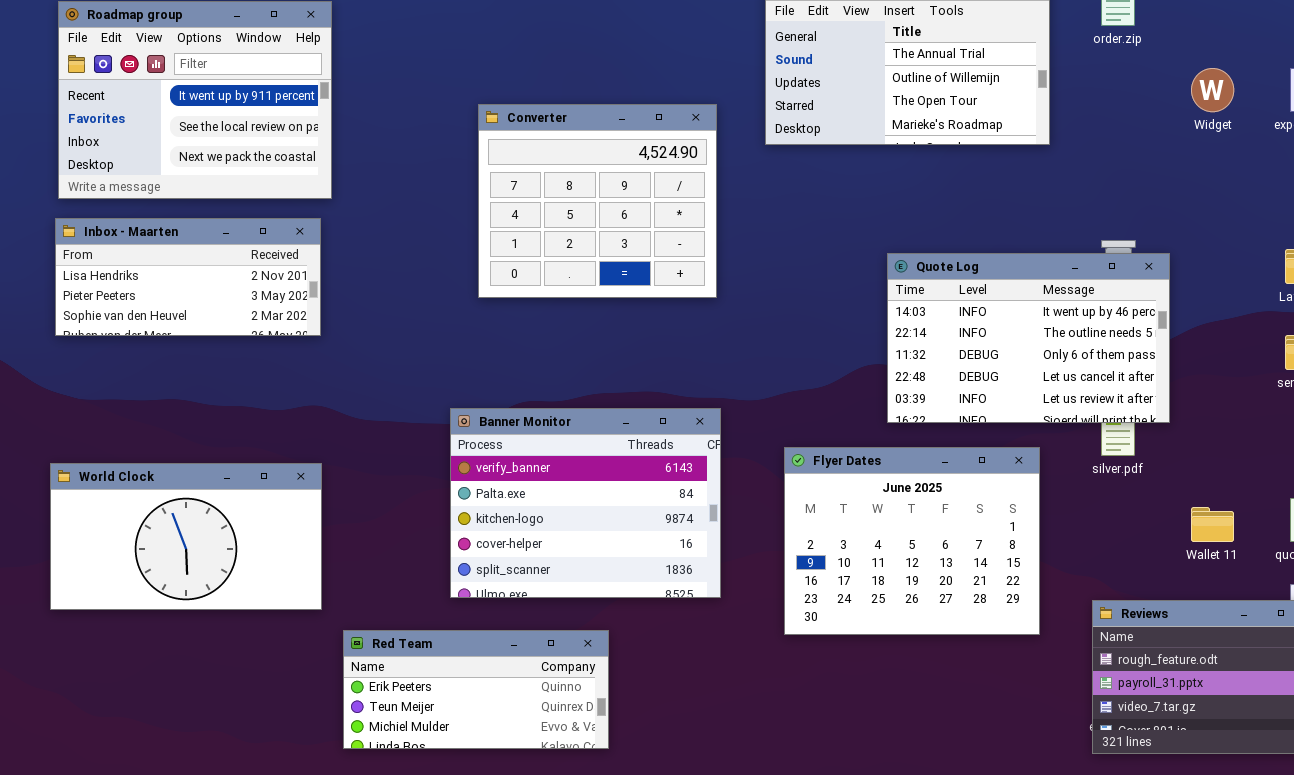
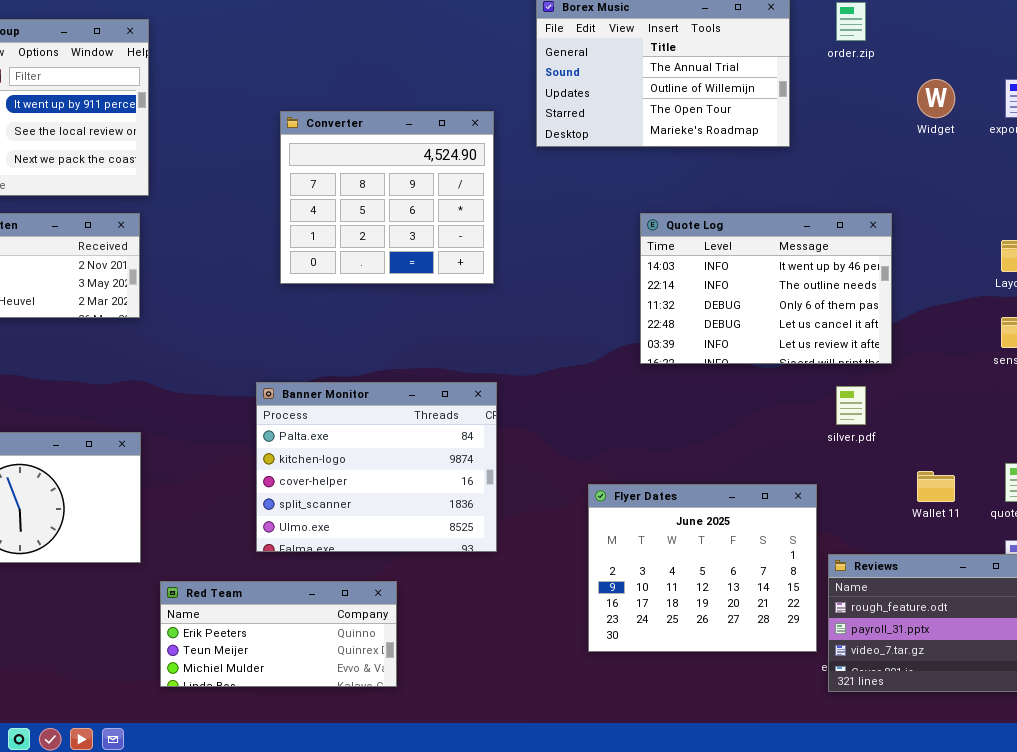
Quote Log: [887,253,1170,423] -> [640,213,892,364], moved
Banner Monitor: [450,408,721,598] -> [256,382,497,552], scrolled down 1 row
Flyer Dates: [784,447,1040,635] -> [588,484,817,652], moved

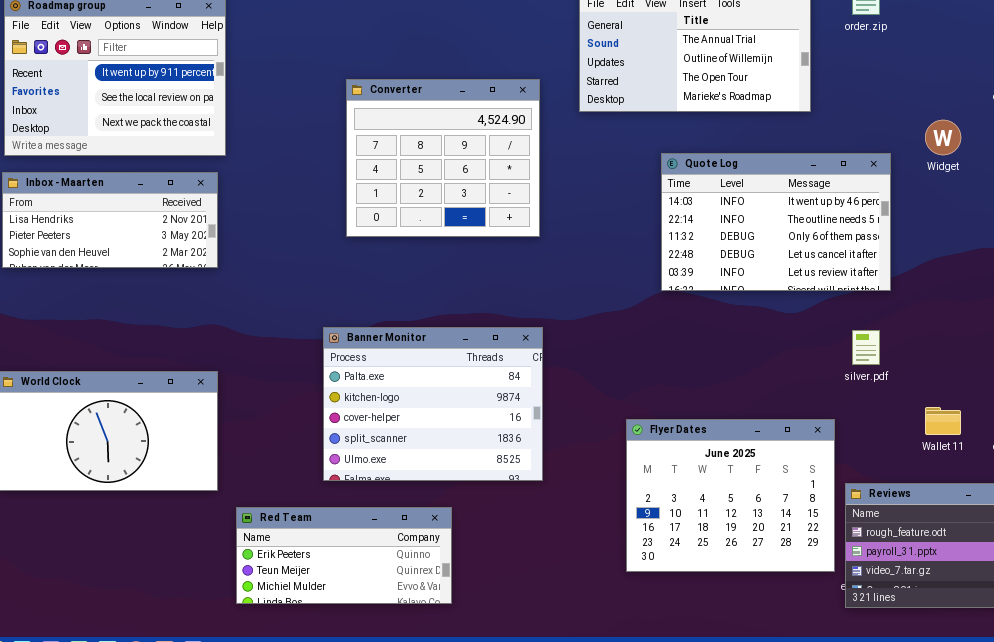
Widget: [917,79,955,118] -> [925,120,961,155], moved
Quote Log: [640,213,892,364] -> [661,153,891,291], moved

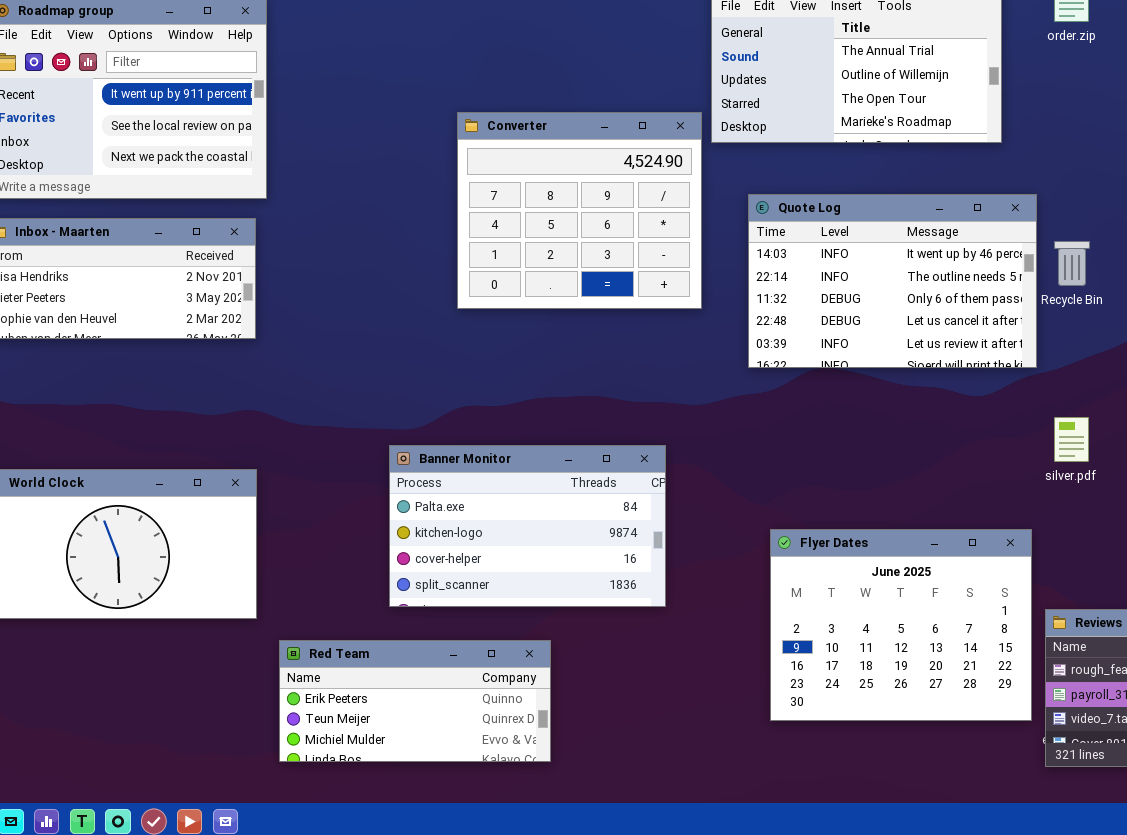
Converter: [346,79,540,237] -> [457,112,702,309], moved
Quote Log: [661,153,891,291] -> [748,194,1037,368], moved
Banner Monitor: [323,327,543,481] -> [389,445,666,607], resized

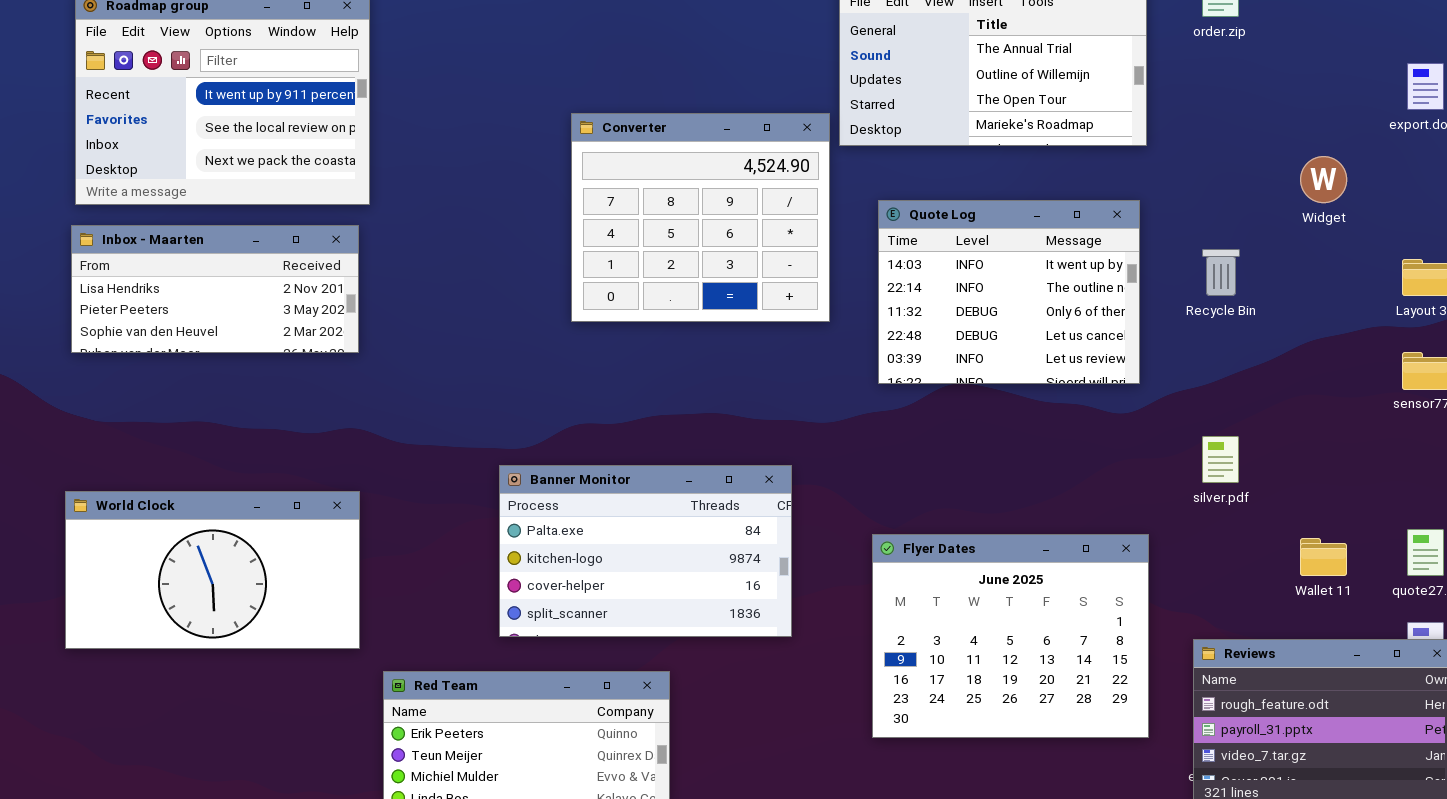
Quote Log: [748,194,1037,368] -> [878,200,1140,384], resized
Flyer Dates: [770,529,1032,721] -> [872,534,1149,738], moved

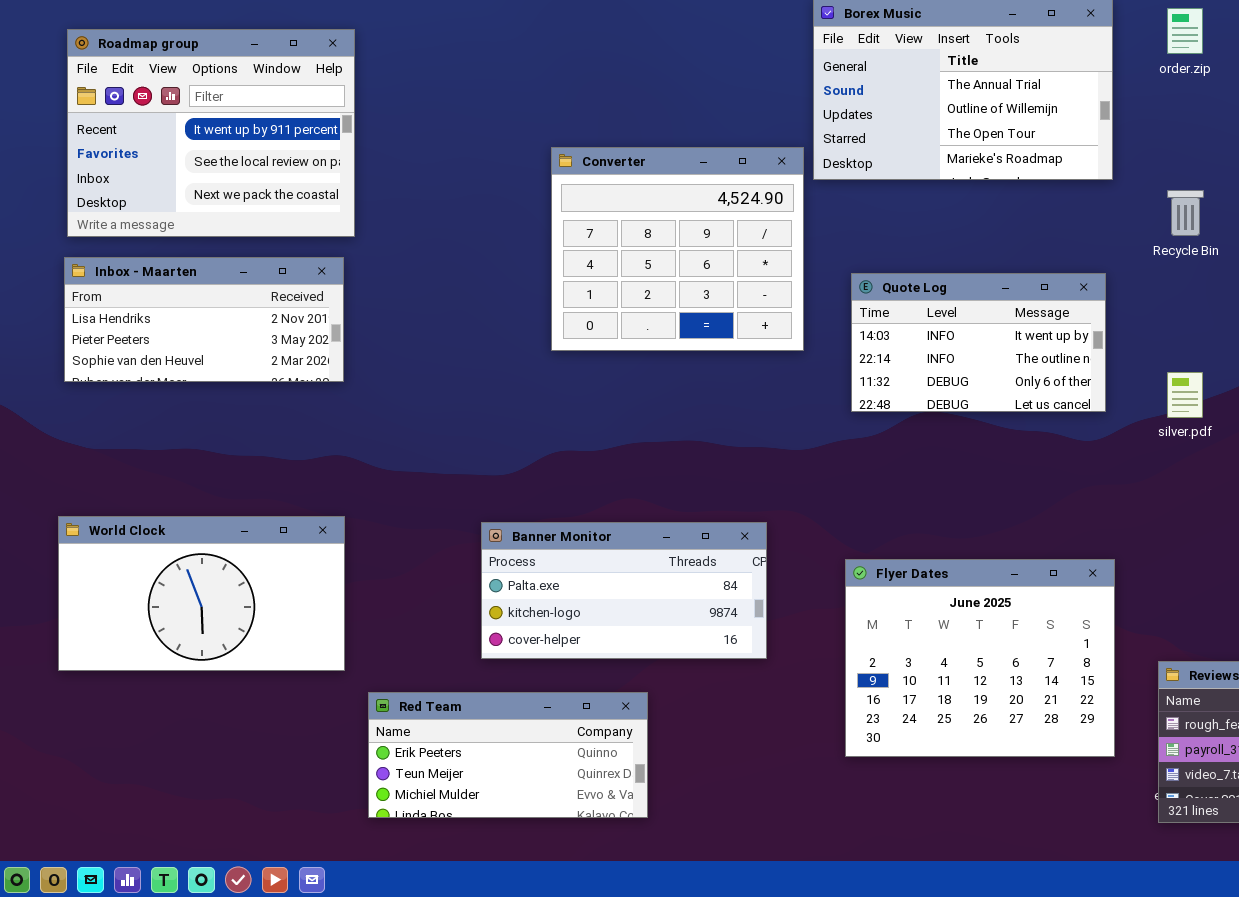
Quote Log: [878,200,1140,384] -> [851,273,1106,412], resized
Recycle Bin: [1202,249,1240,296] -> [1167,190,1204,236], moved
silver.pdf: [1202,436,1239,483] -> [1167,372,1203,418], moved
Banner Monitor: [499,465,792,637] -> [481,522,767,659], resized

